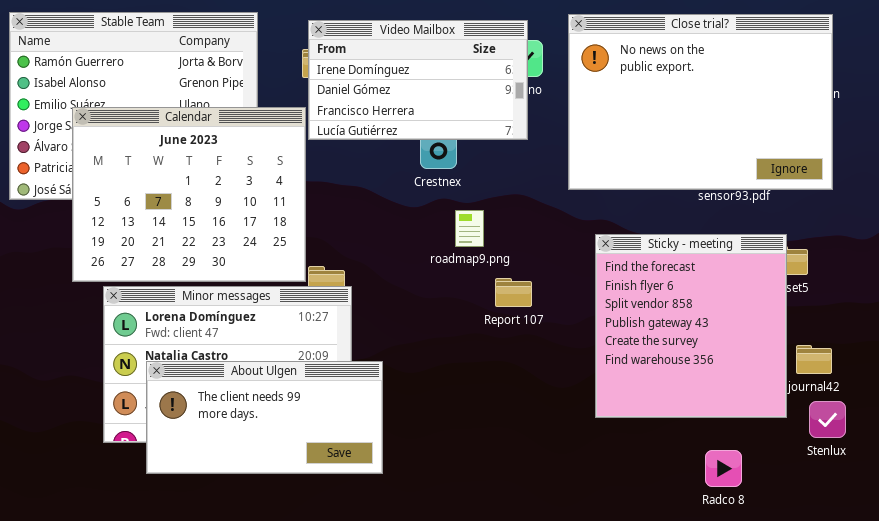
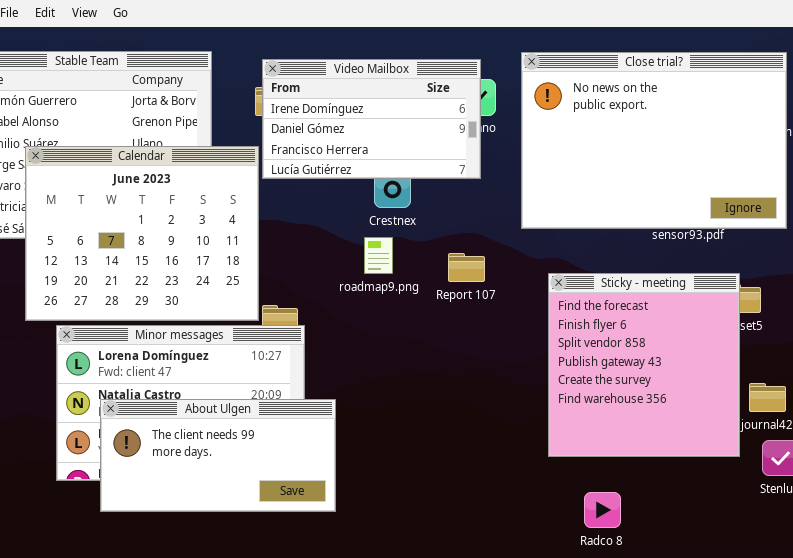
roadmap9.png: [455,210,484,247] -> [364,237,393,274], moved
Report 107: [495,278,532,307] -> [448,253,485,282], moved
Radco 8: [705,450,742,487] -> [584,492,621,528], moved

